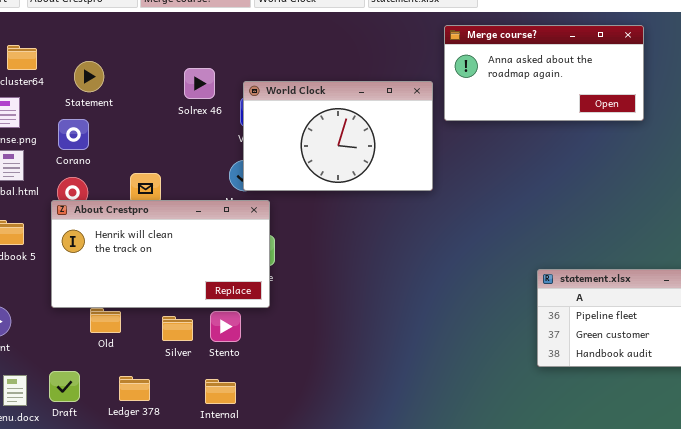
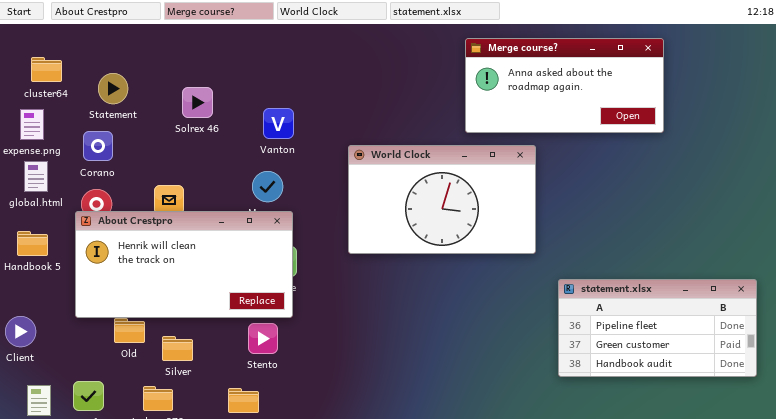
Solrex 46: [184,68,215,99] -> [182,87,213,118], moved
World Clock: [243,81,433,191] -> [348,145,536,254], moved
Stento: [210,311,241,342] -> [248,323,278,354], moved
Silver: [162,316,193,341] -> [162,336,193,361], moved

